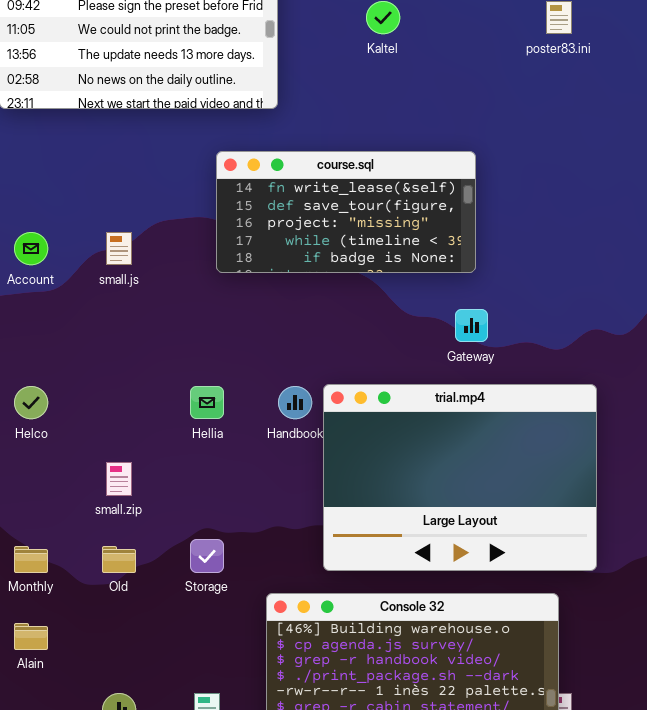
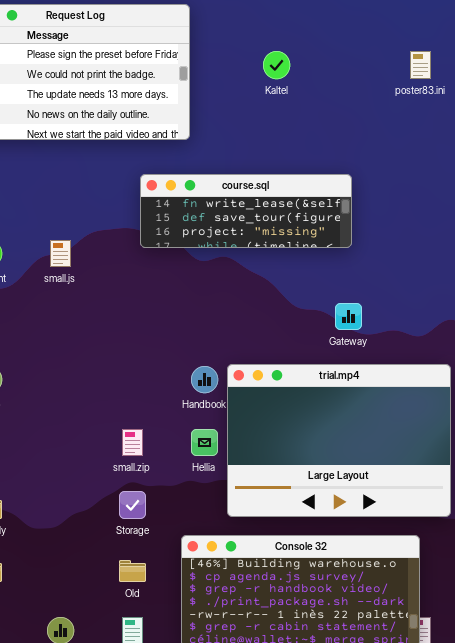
course.sql: [216,151,476,273] -> [140,174,352,248], resized
Hellia: [190,386,224,419] -> [191,429,218,456], moved
small.zip: [106,462,132,496] -> [122,429,143,456], moved
Old: [102,546,136,573] -> [119,560,146,582], moved

